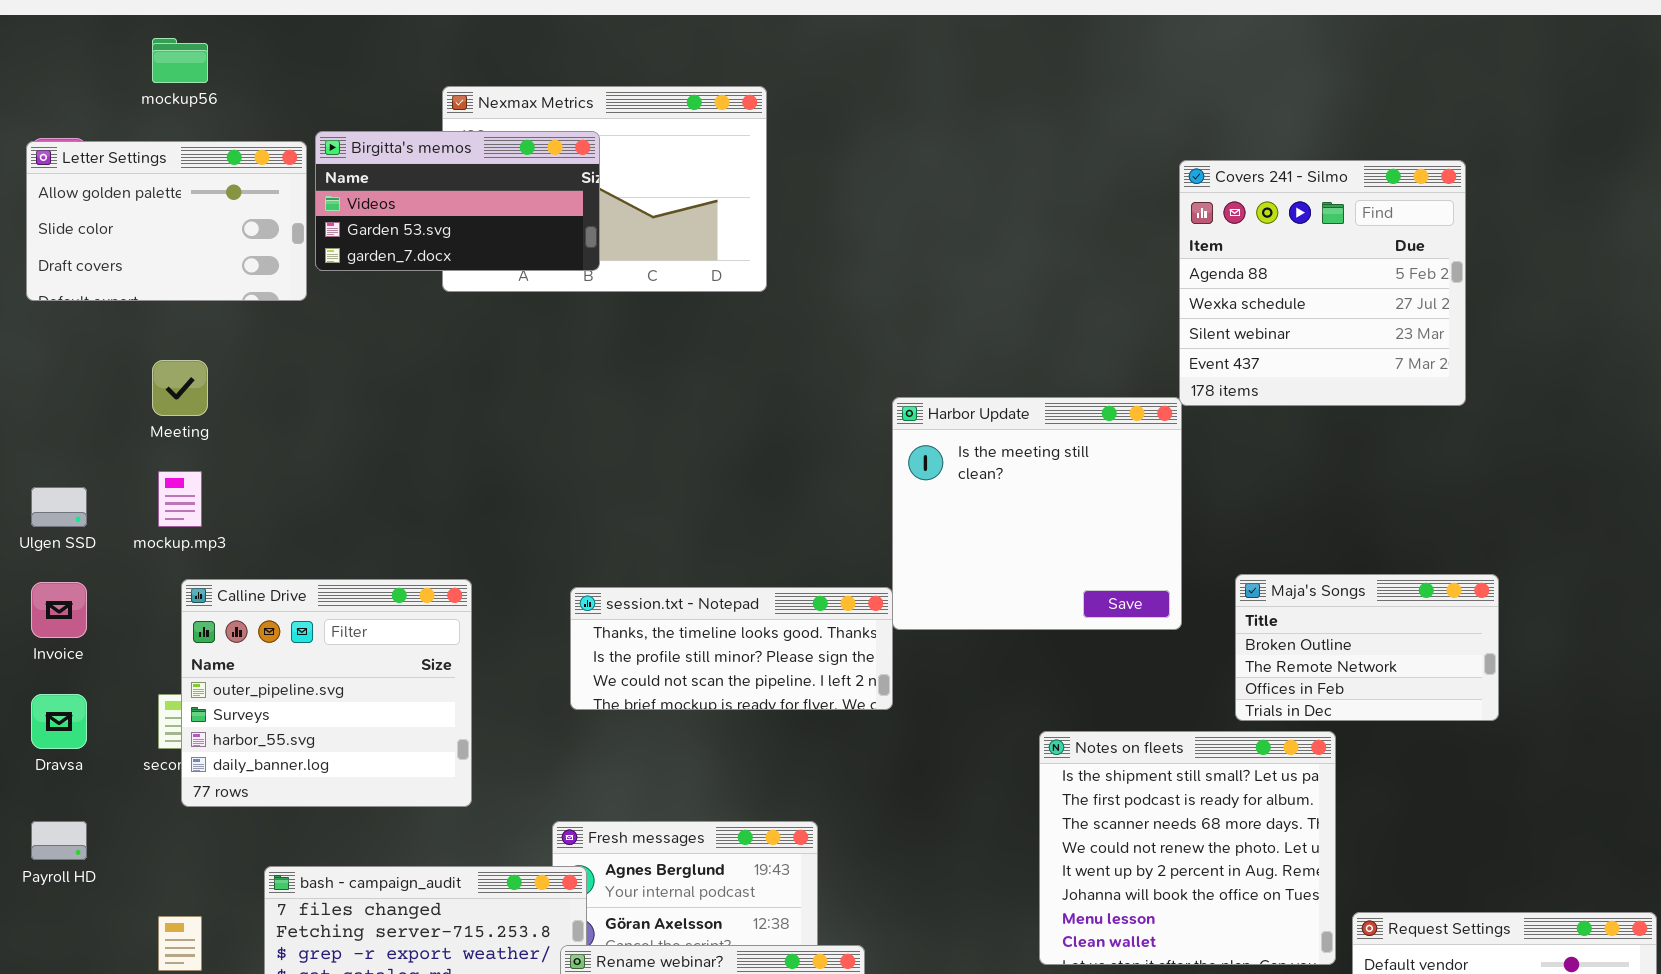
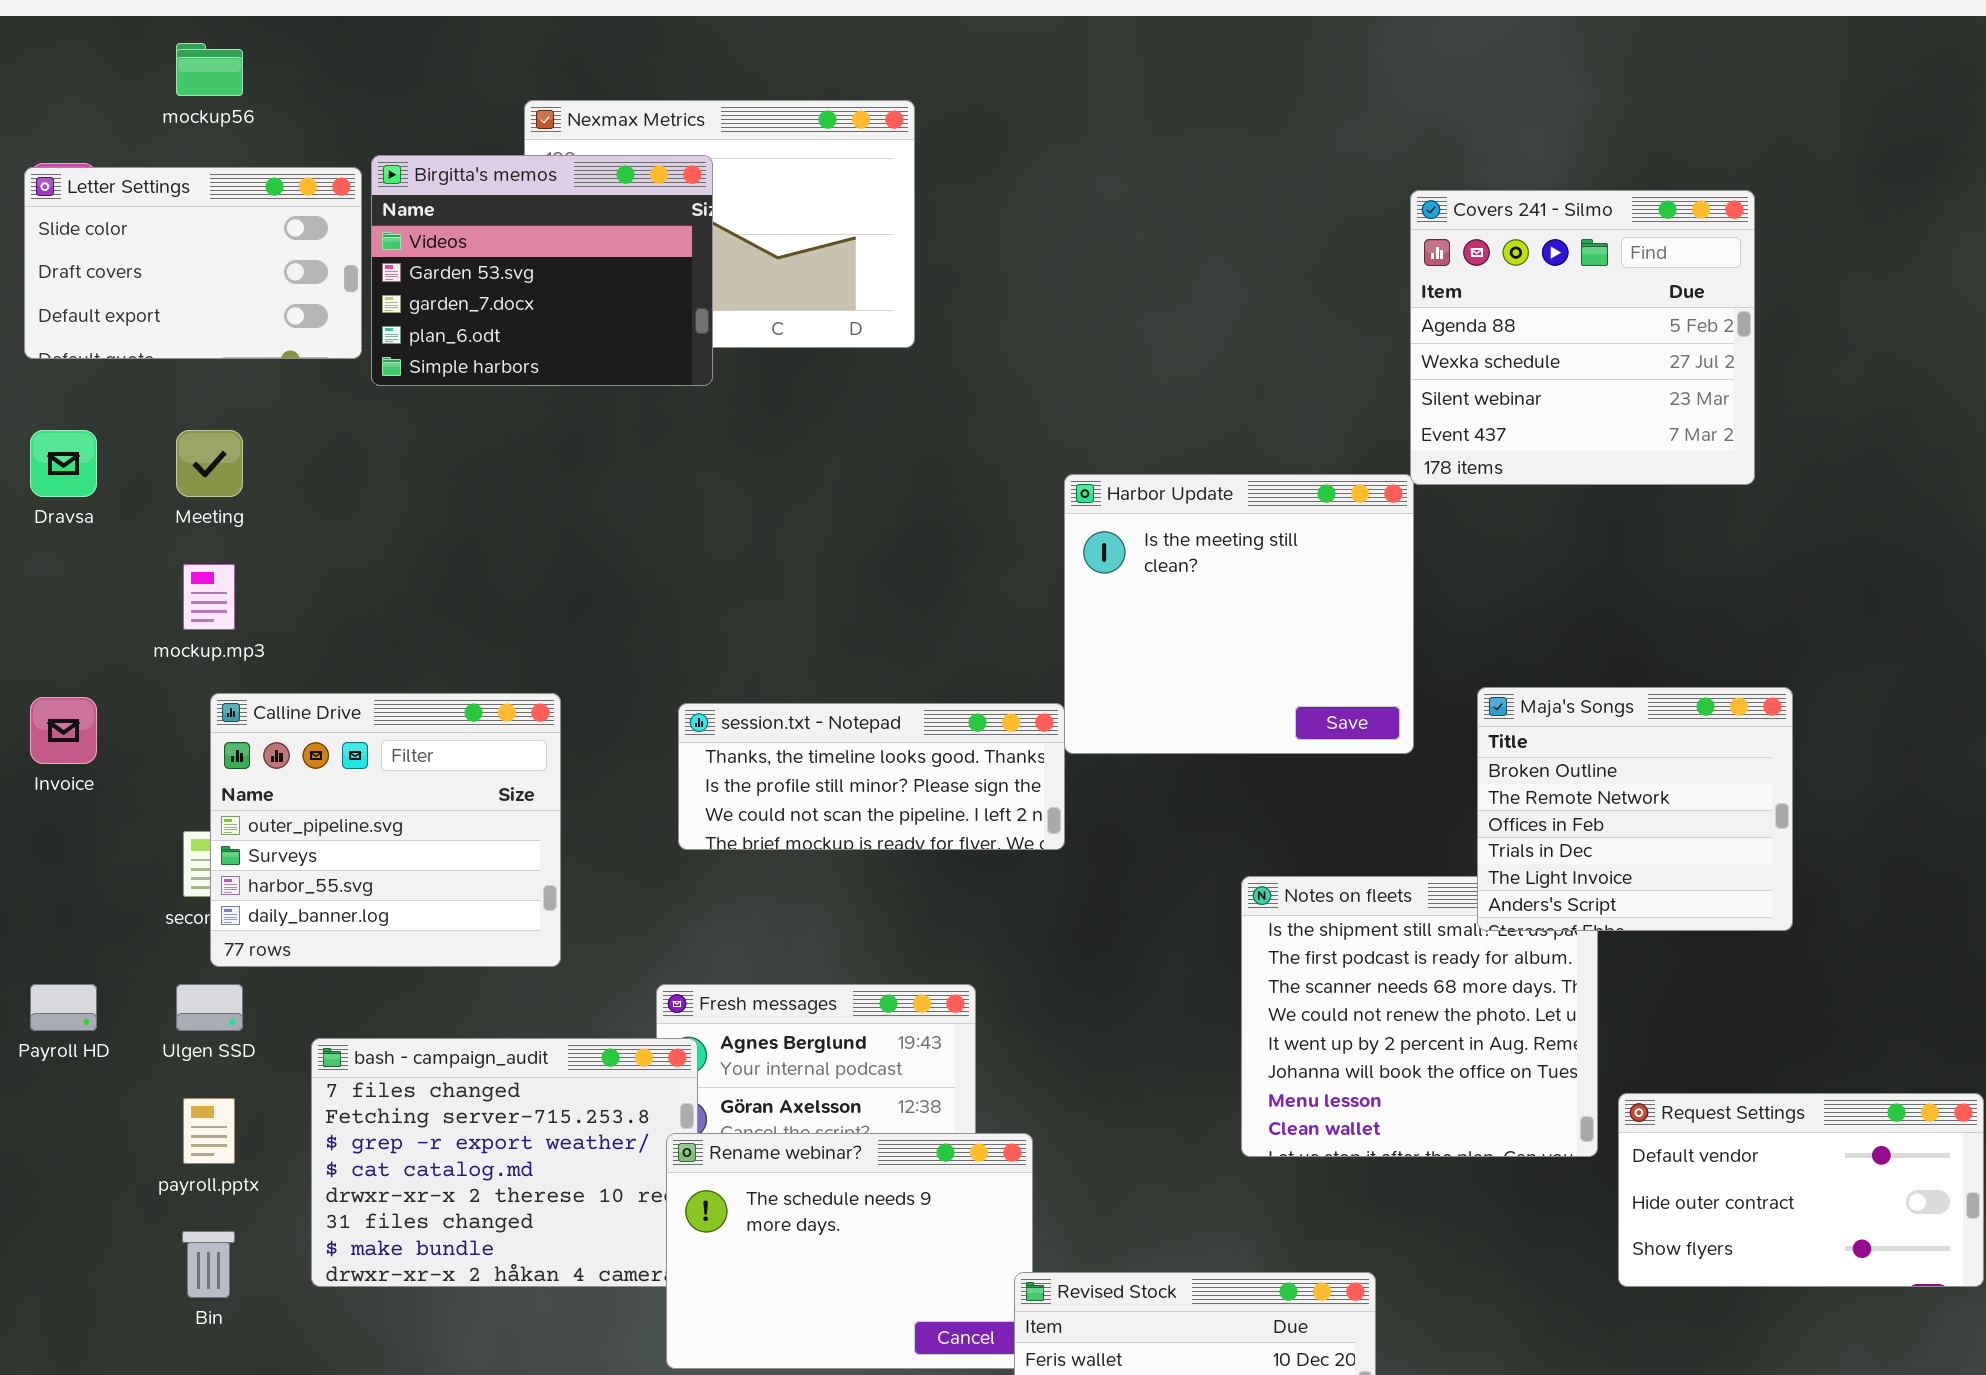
Birgitta's memos: [315,131,600,271] -> [371,155,713,386], resized
Letter Settings: [26,141,307,301] -> [24,167,362,359], scrolled down 1 row
Ulgen SSD: [31,487,87,527] -> [176,984,243,1031], moved
Maja's Songs: [1235,574,1499,721] -> [1477,687,1793,931], resized
Dravsa: [31,694,87,749] -> [30,430,97,497], moved

